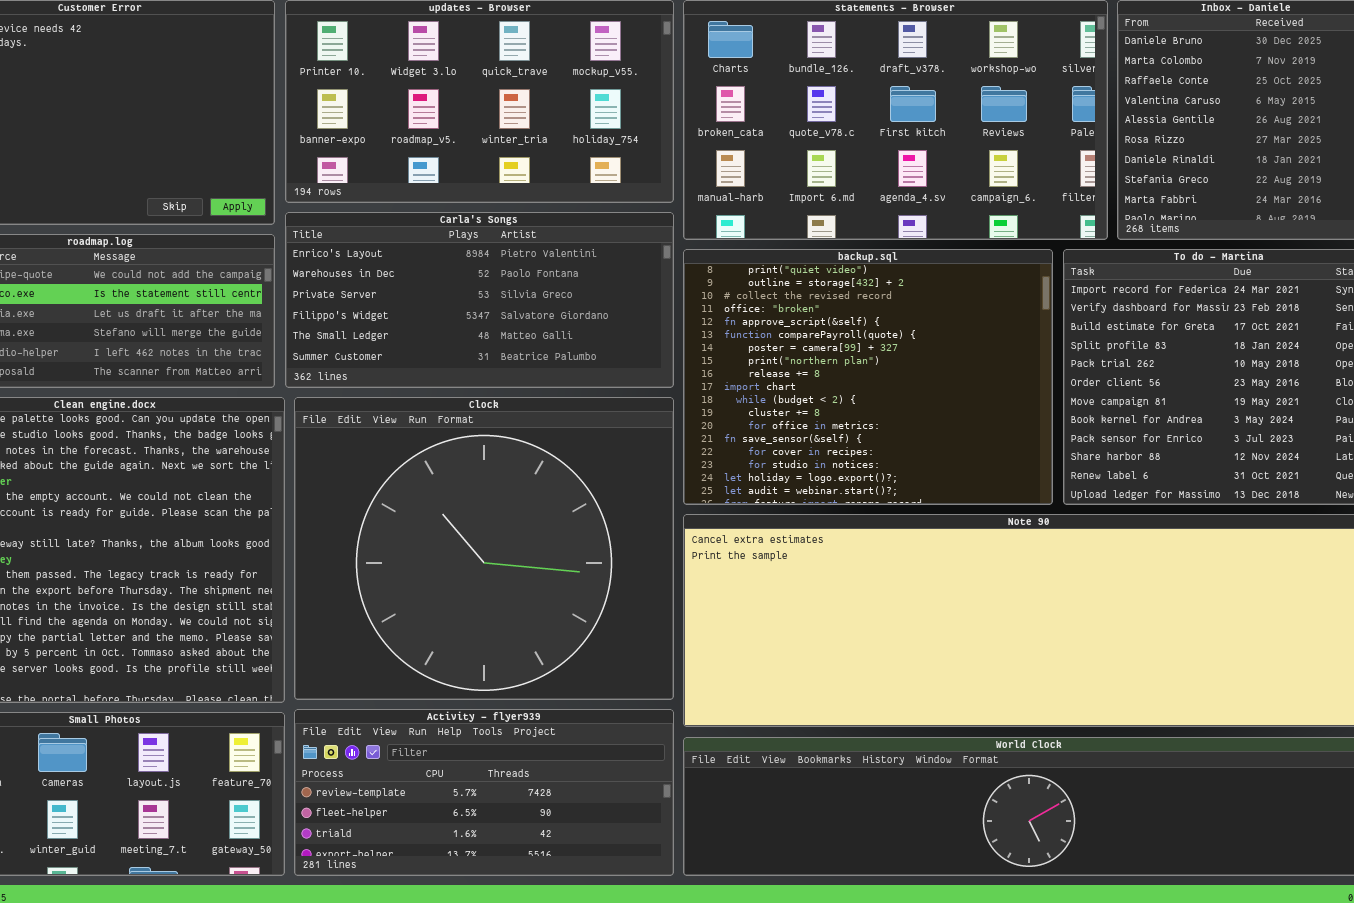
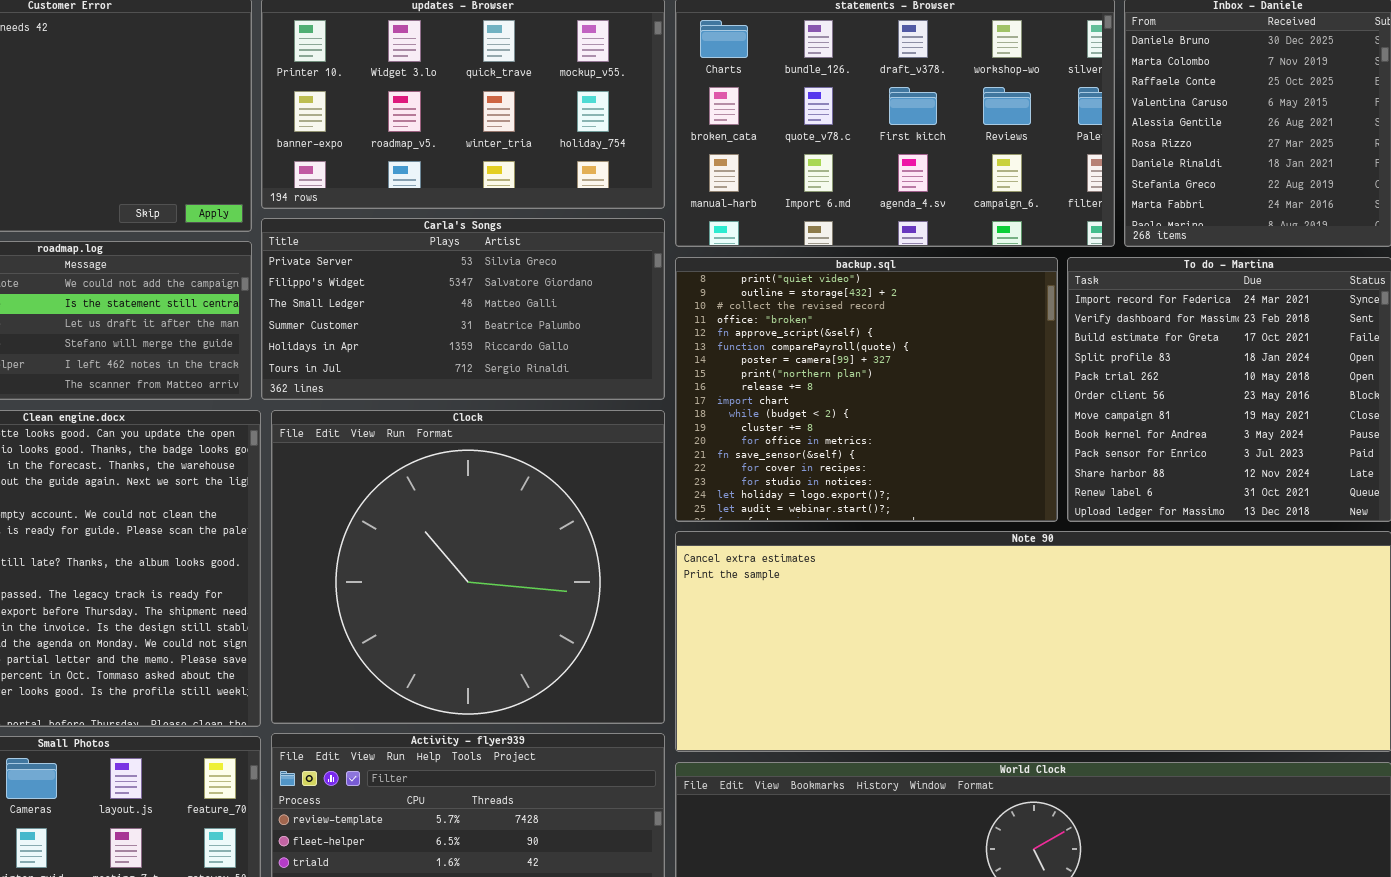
Carla's Songs: [285,212,674,388] -> [261,218,665,400], scrolled down 2 rows

